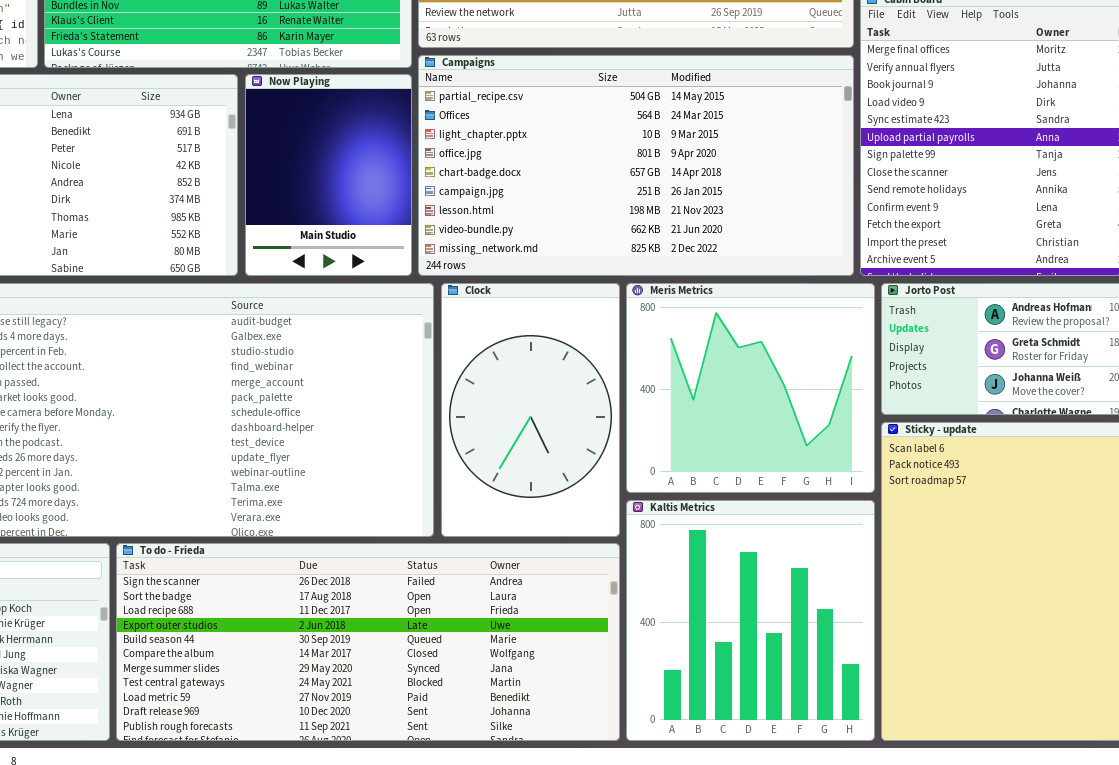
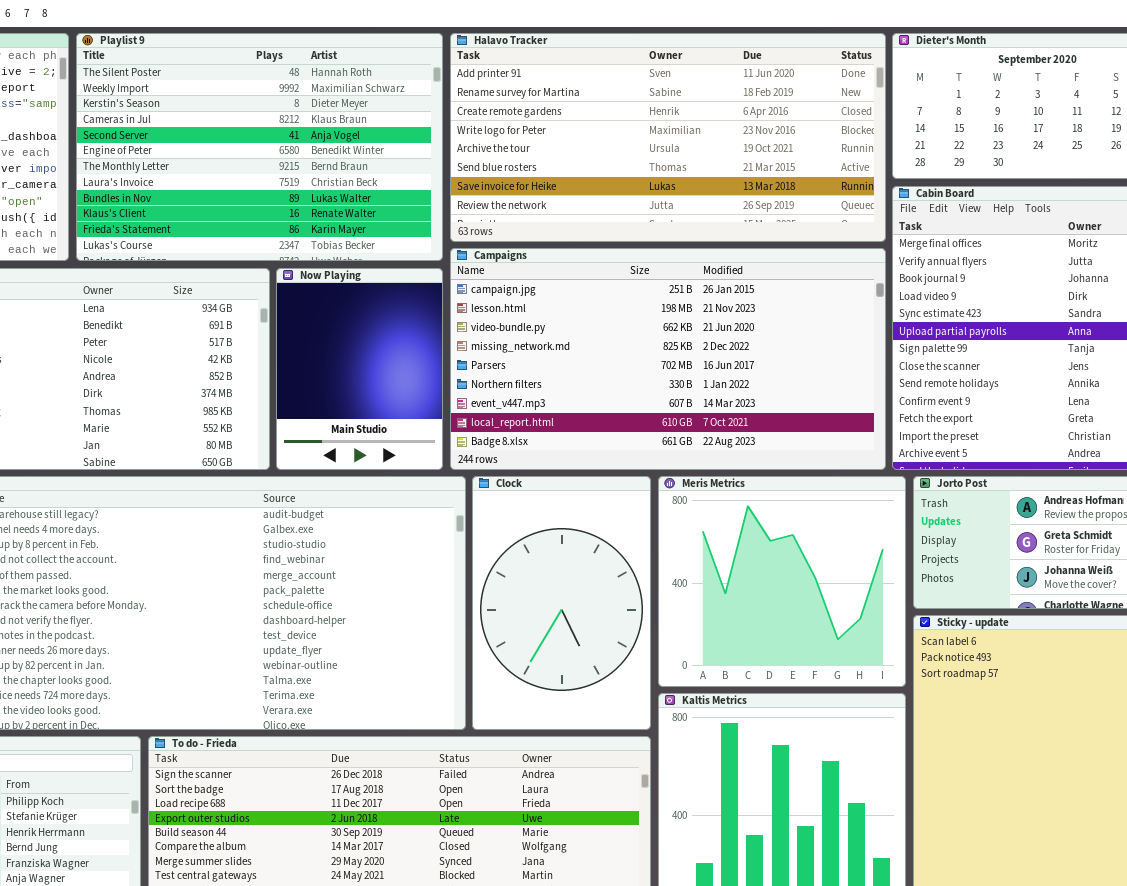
Campaigns: [418,55,854,276] -> [450,248,886,470], scrolled down 5 rows

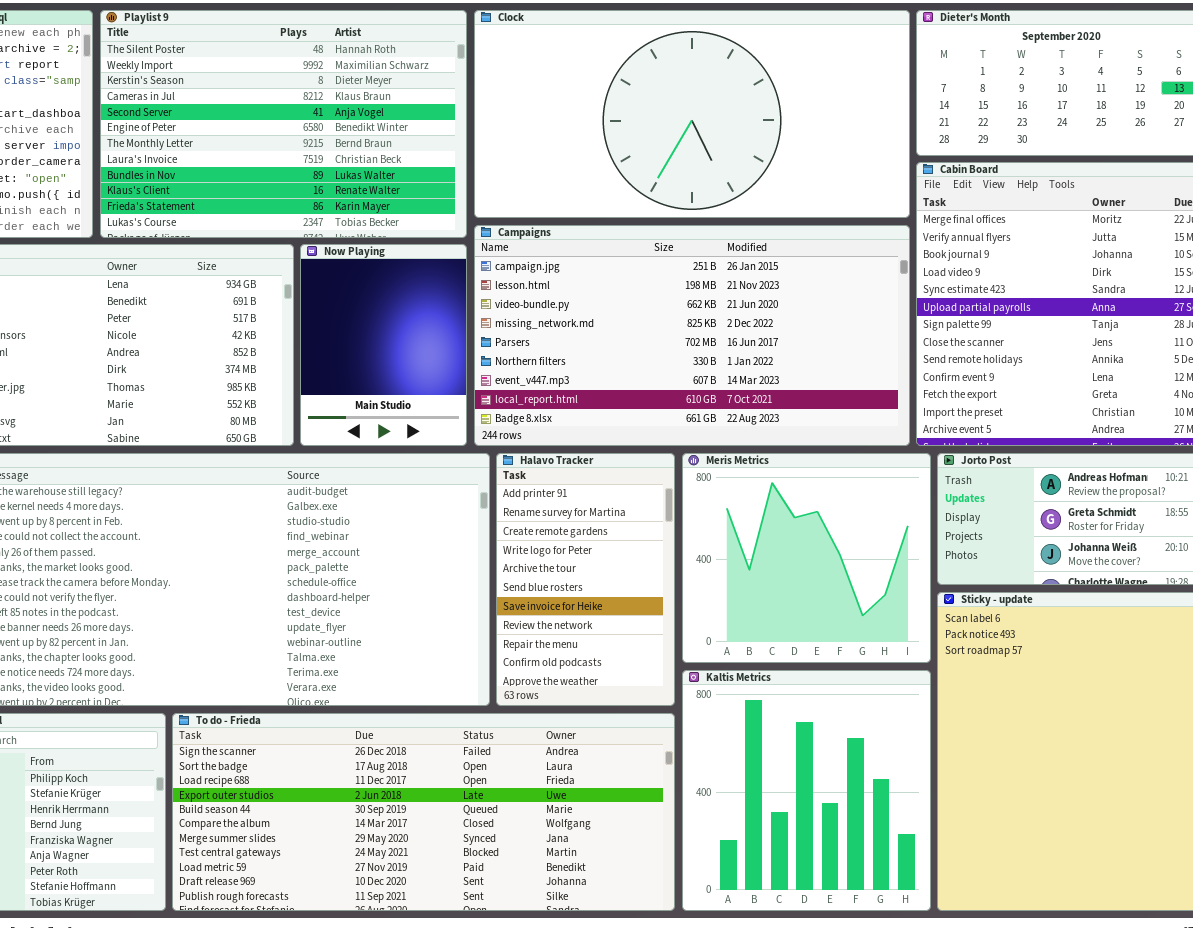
Halavo Tracker: [450,33,886,242] -> [496,453,675,706], moved, resized
Clock: [472,476,651,730] -> [474,10,910,218], moved, resized

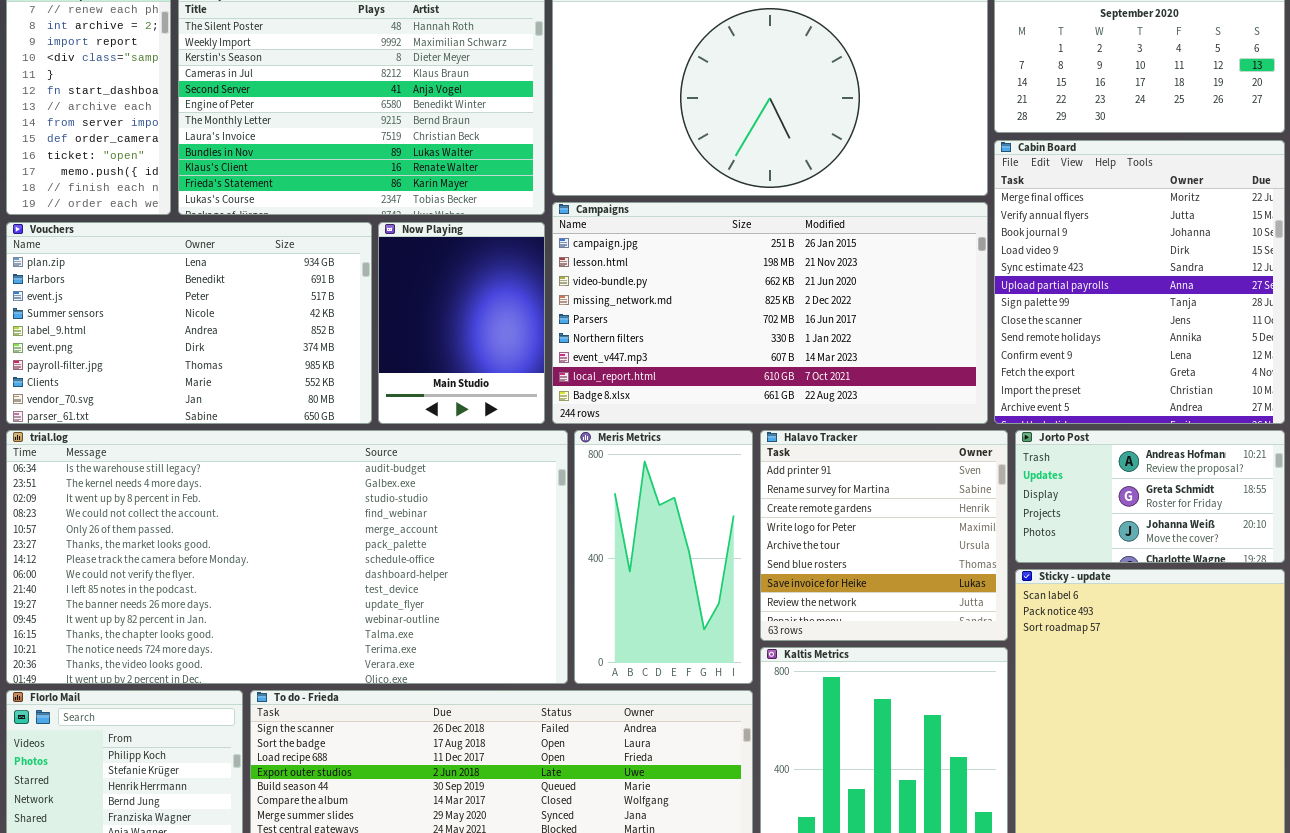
Halavo Tracker: [496,453,675,706] -> [760,430,1008,641], moved, resized
Meris Metrics: [682,453,931,663] -> [574,430,753,684], moved, resized

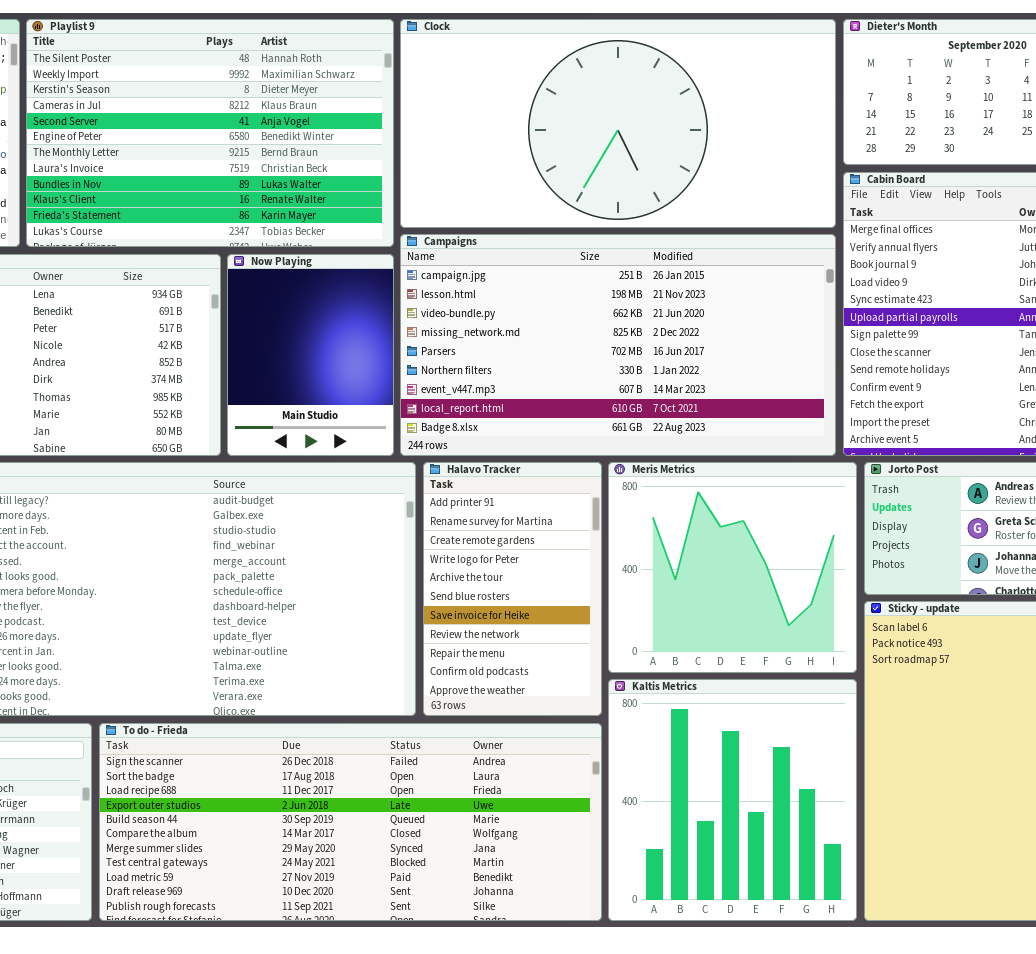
Meris Metrics: [574,430,753,684] -> [608,462,857,673], moved, resized
Halavo Tracker: [760,430,1008,641] -> [423,462,602,716], moved, resized

